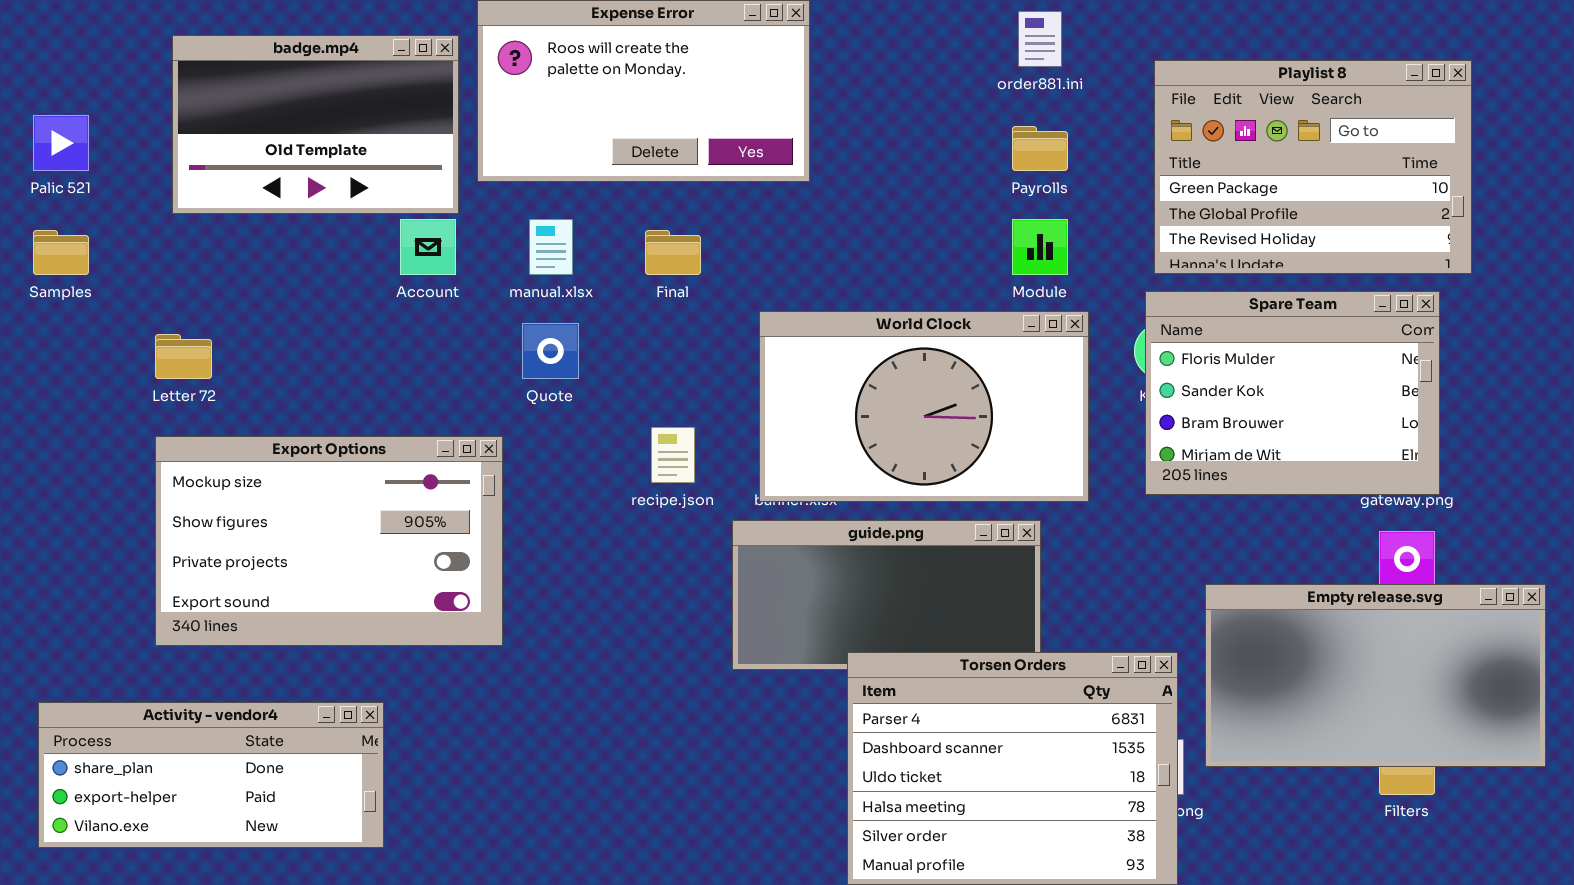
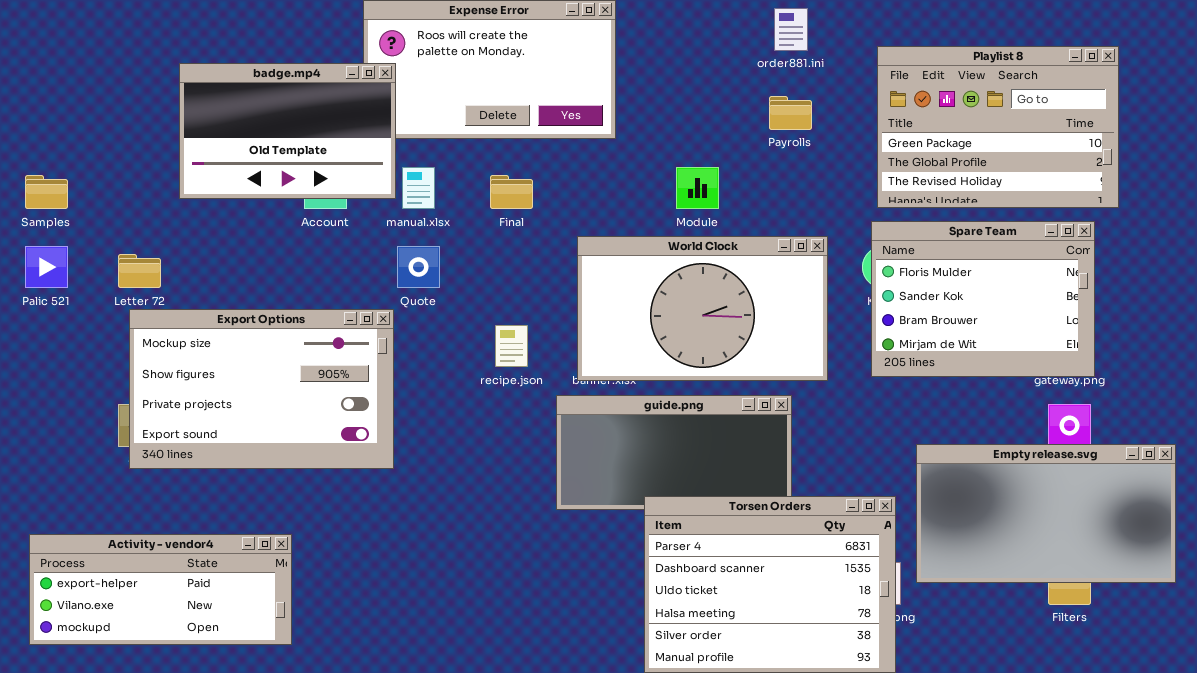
badge.mp4: [172,35,459,214] -> [179,63,396,199], moved
Palic 521: [33,115,89,171] -> [25,246,68,288], moved
Module: [1012,219,1068,275] -> [676,167,719,209], moved
Export Options: [155,436,503,646] -> [129,309,394,469], moved
Activity - vendor4: [38,702,384,848] -> [29,534,292,645], scrolled down 1 row

